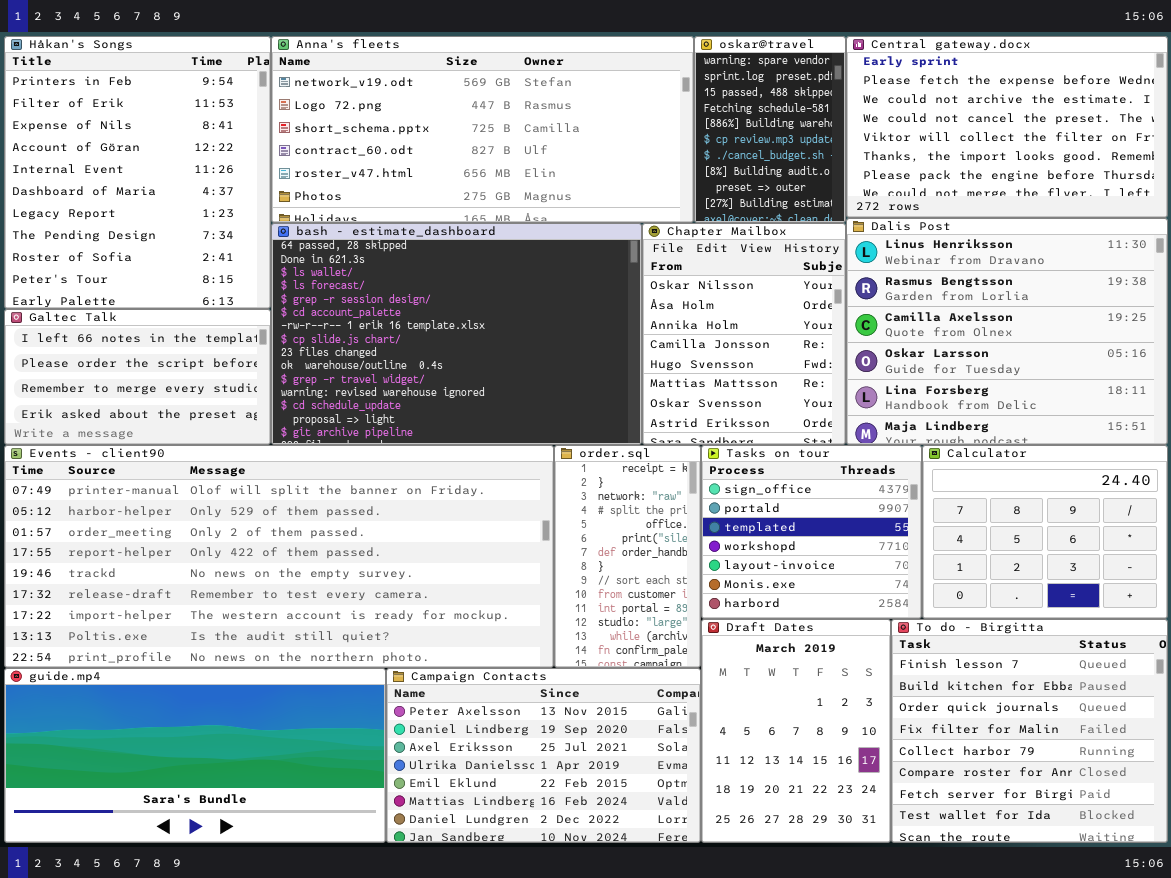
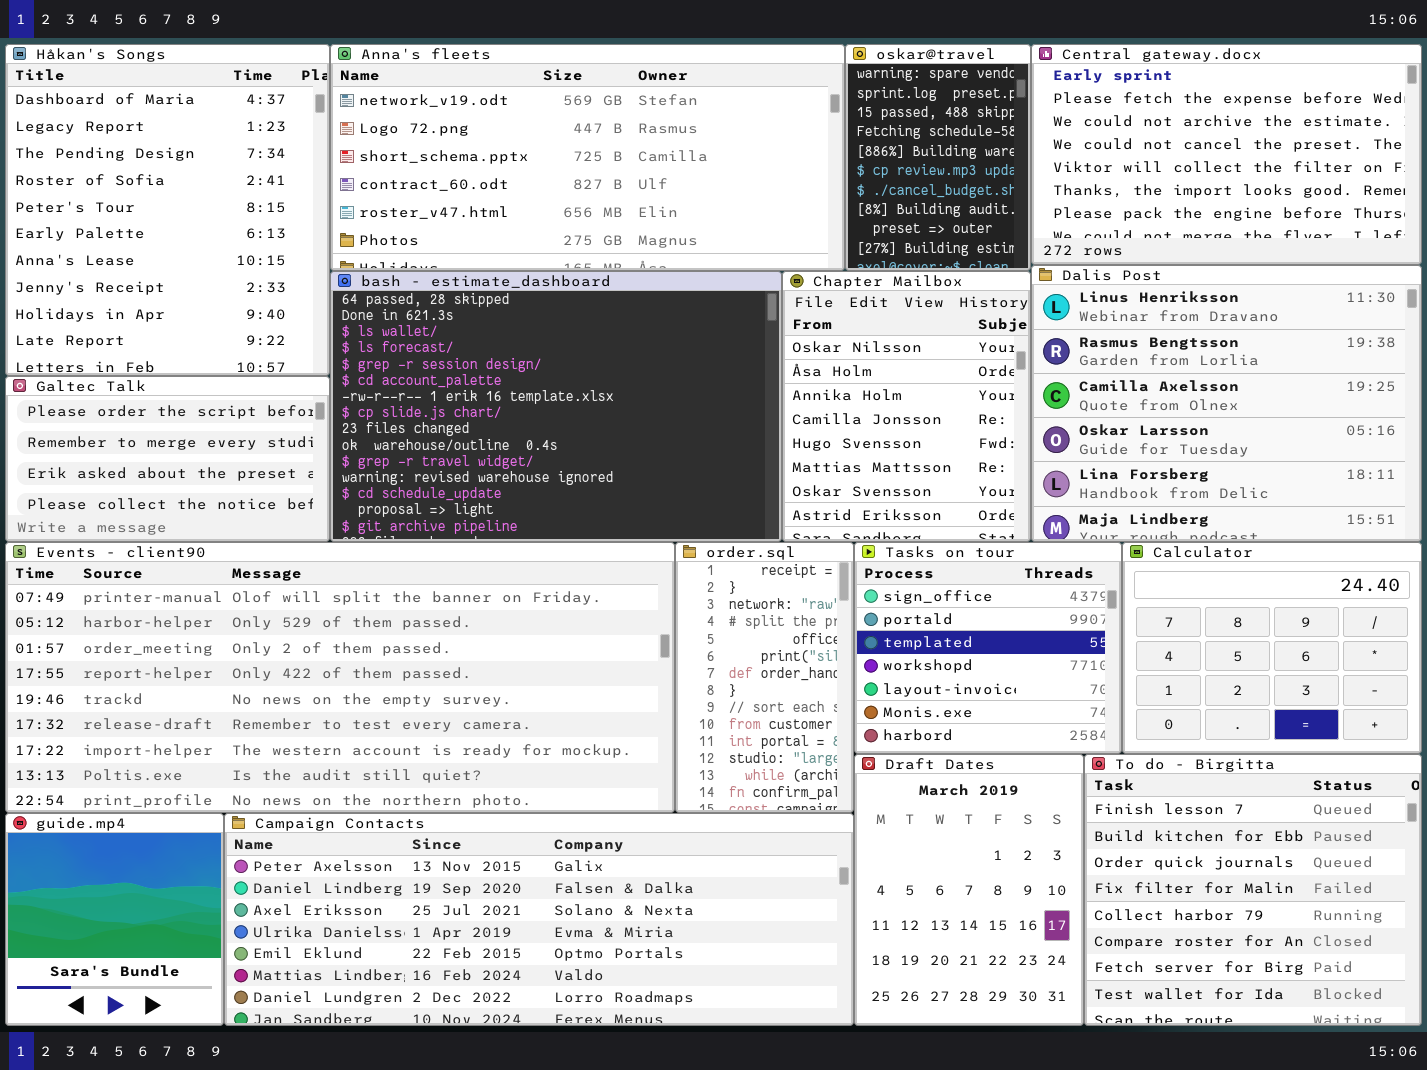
Håkan's Songs: [4,36,271,309] -> [5,44,330,376], scrolled down 5 rows
Galtec Talk: [4,309,271,445] -> [5,376,330,542], scrolled down 1 row
guide.mp4: [4,668,386,843] -> [5,813,224,1026], resized
Campaign Contacts: [386,668,701,843] -> [224,813,854,1026], resized

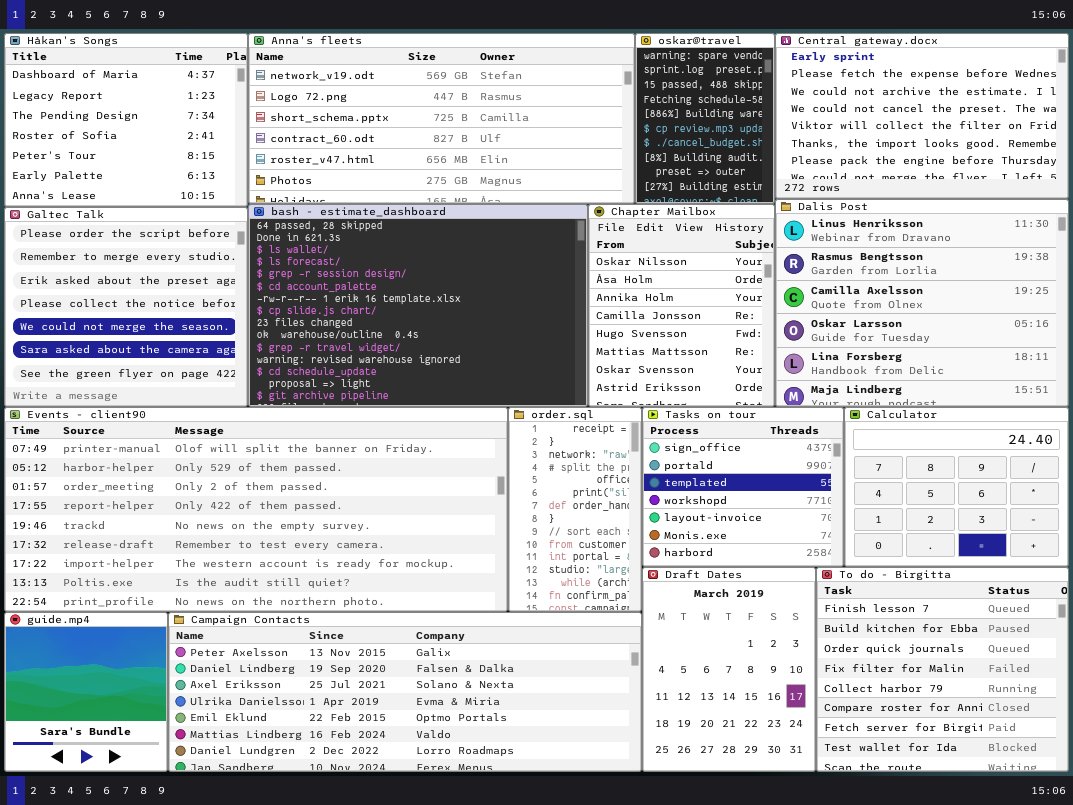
Håkan's Songs: [5,44,330,376] -> [4,33,248,207], resized
Galtec Talk: [5,376,330,542] -> [4,207,248,407], resized

